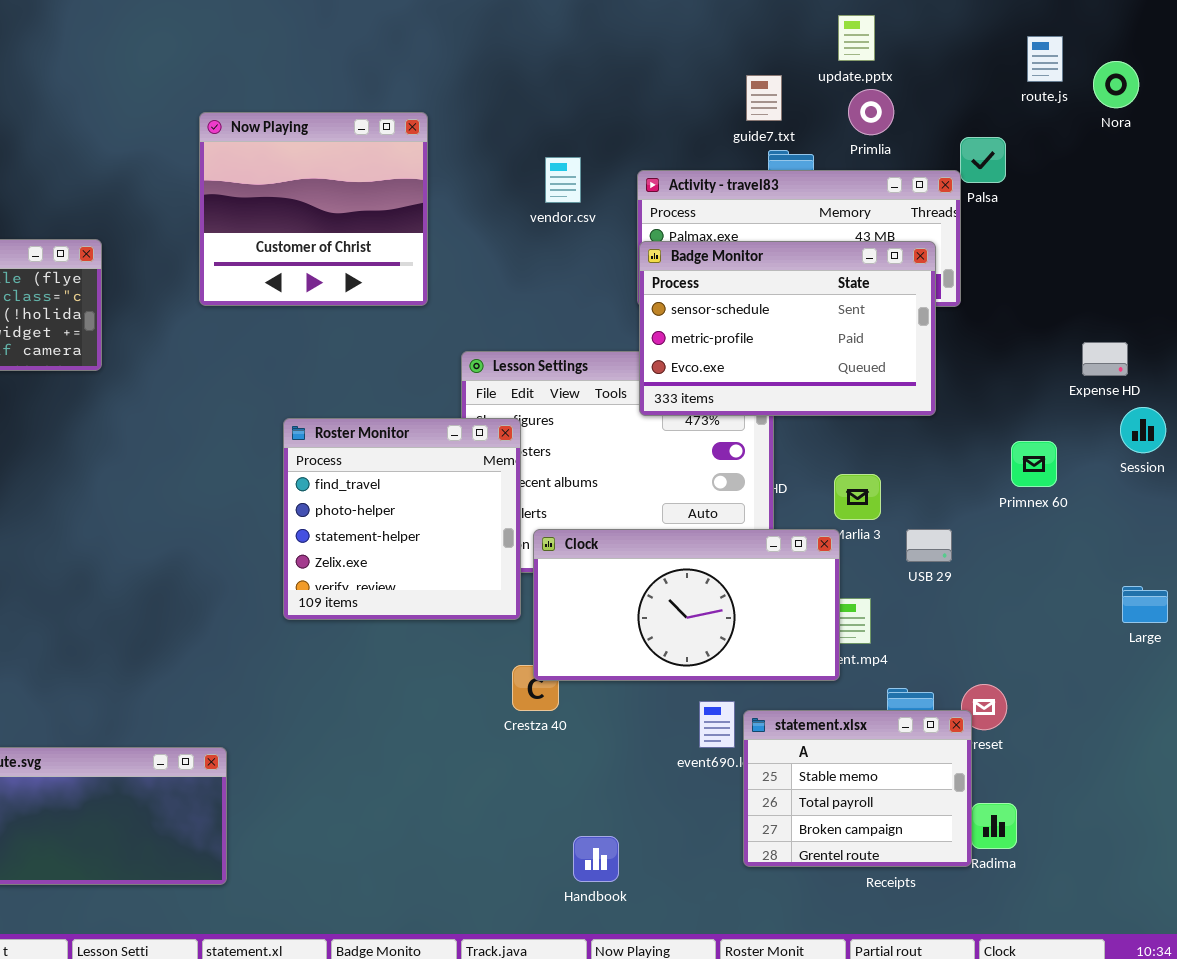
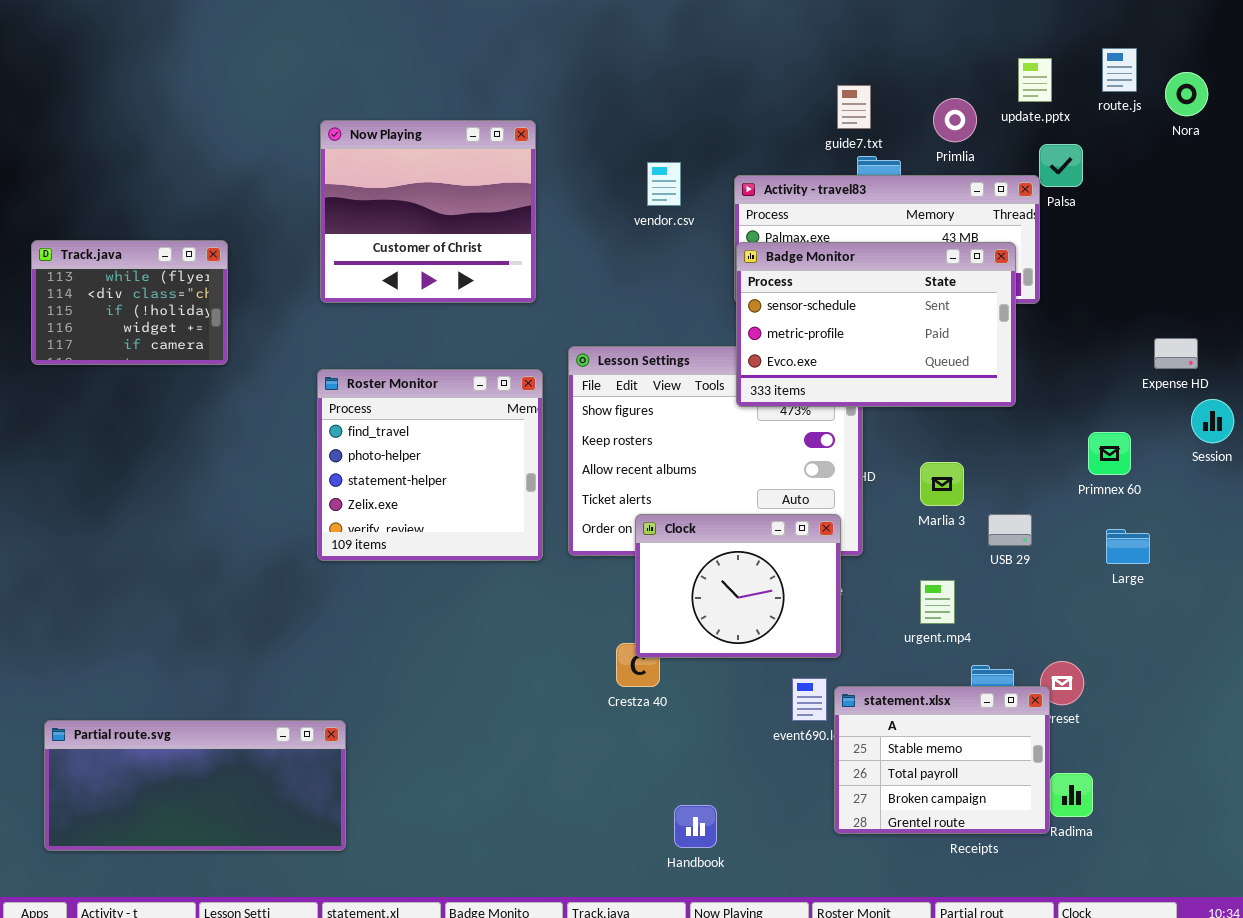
update.pptx: [838,15,875,61] -> [1018,58,1052,102], moved
Roster Monitor: [283,418,521,620] -> [317,369,543,561], moved
Clock: [533,529,840,681] -> [635,514,841,658], resized
Large: [1122,586,1168,623] -> [1106,529,1150,564], moved

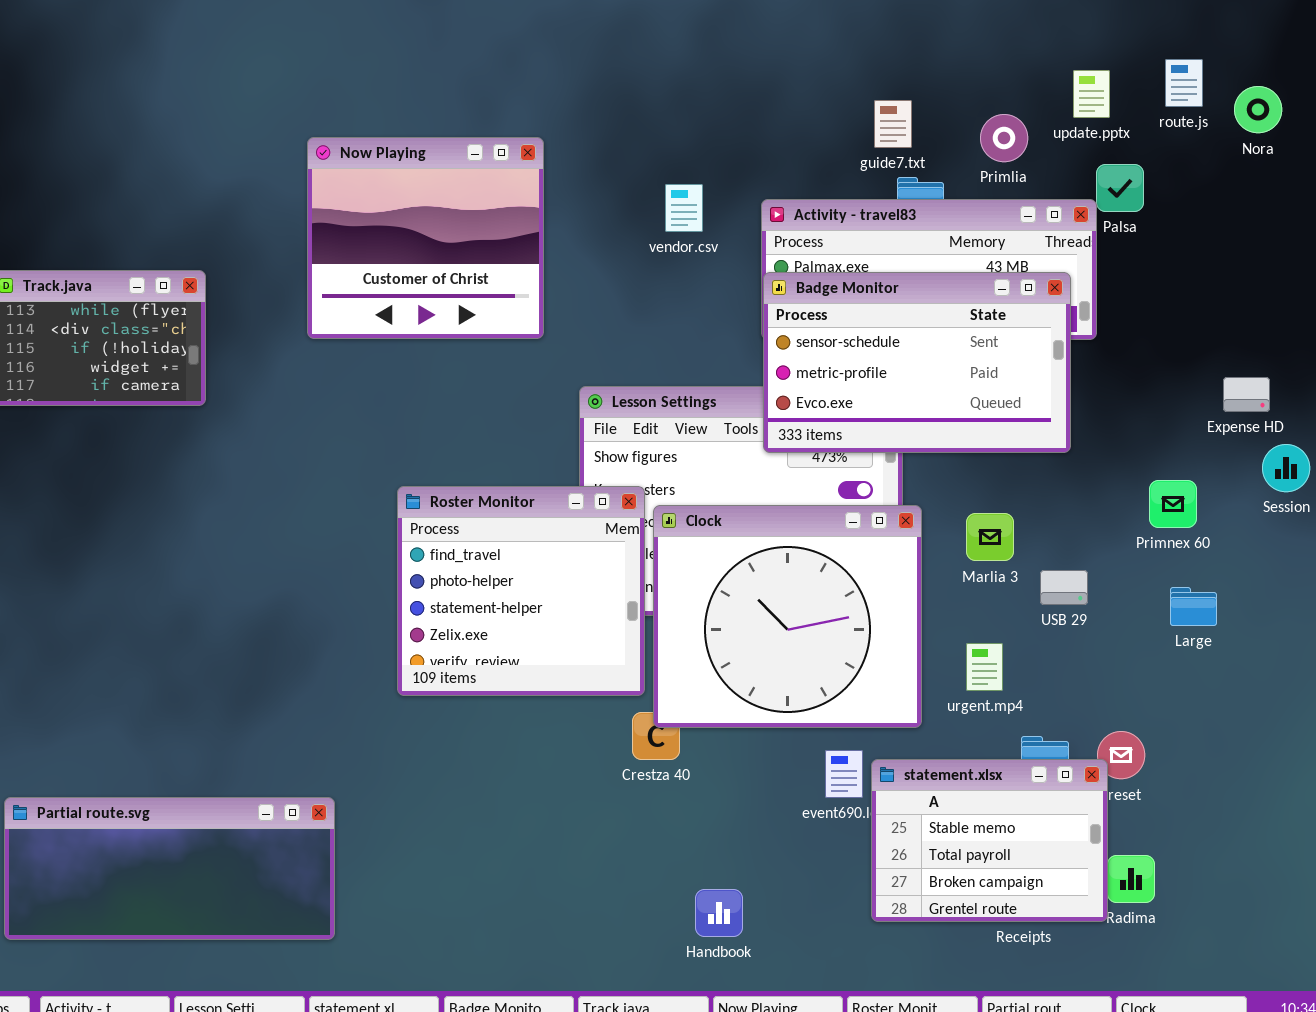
Roster Monitor: [317,369,543,561] -> [397,486,645,696], moved
Clock: [635,514,841,658] -> [653,505,922,728], resized

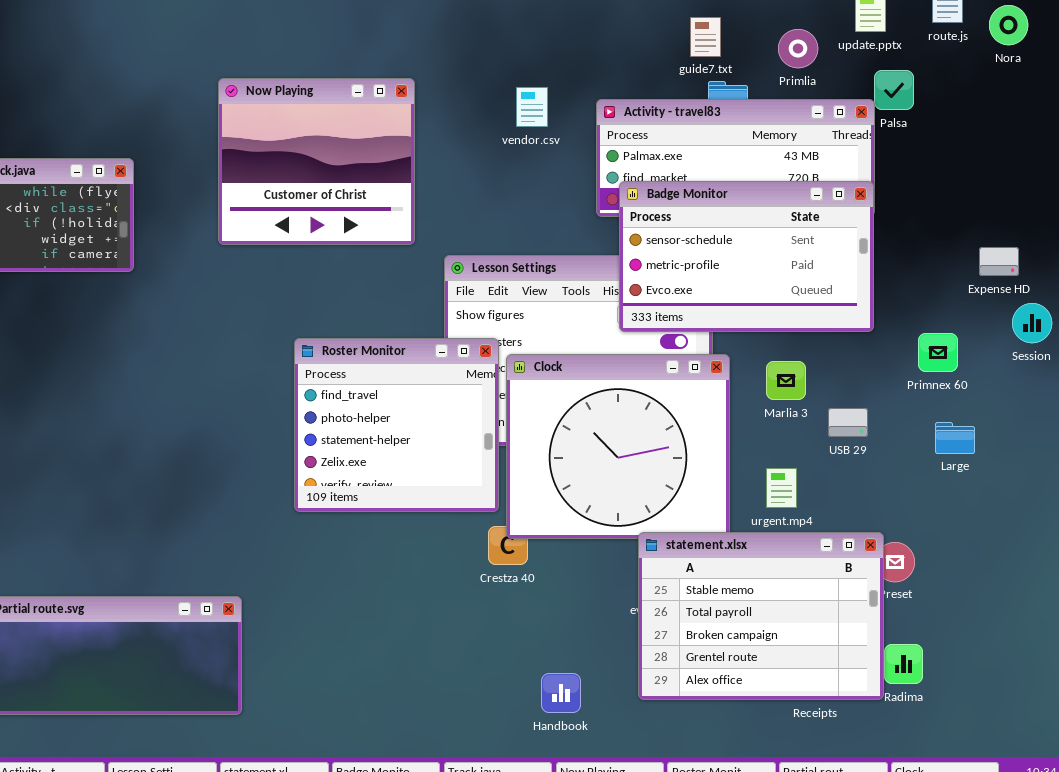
Now Playing: [307,137,544,339] -> [218,78,415,245], moved
Badge Monitor: [763,272,1071,453] -> [619,181,874,332], moved
statement.xlsx: [871,759,1108,922] -> [638,532,884,700], resized

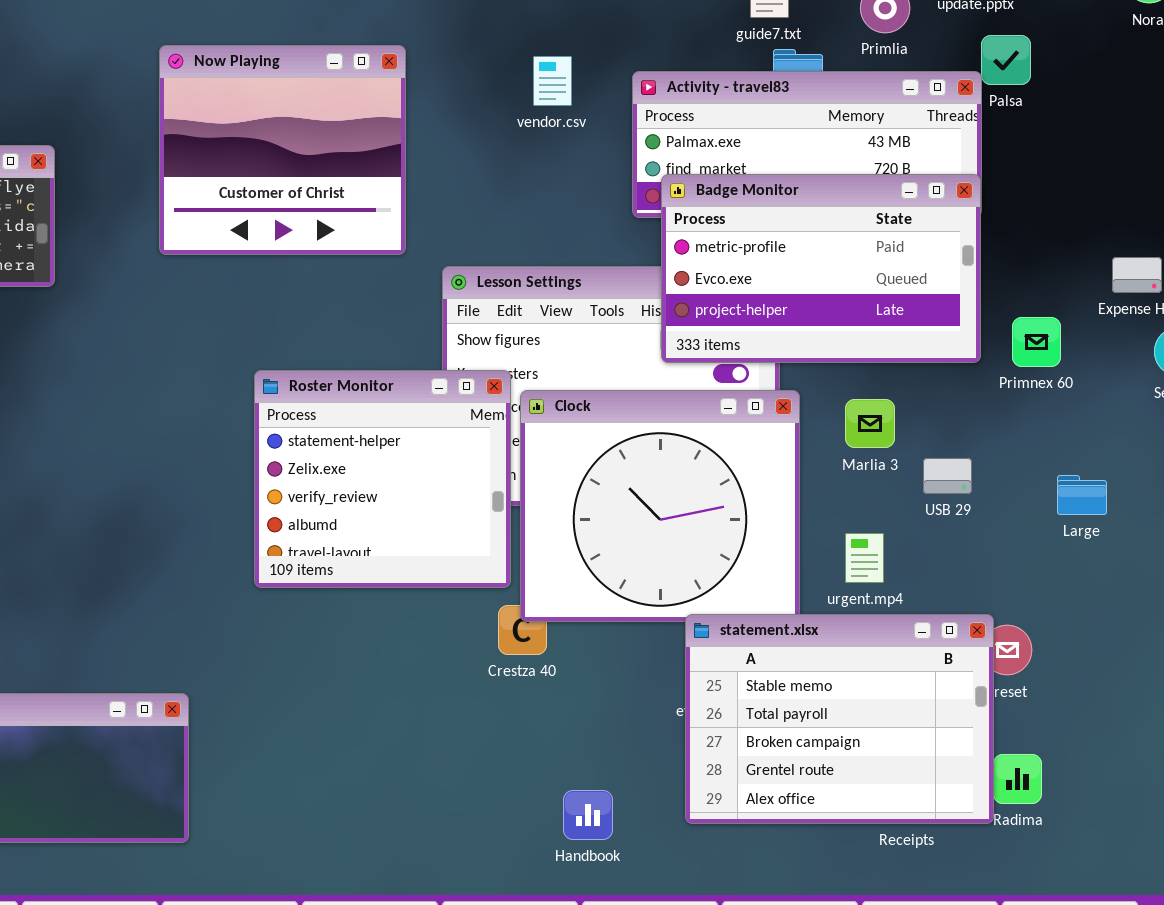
Badge Monitor: [619,181,874,332] -> [661,174,981,363], scrolled down 1 row
Primnex 60: [918,333,958,372] -> [1012,317,1061,367], moved
Roster Monitor: [294,338,499,512] -> [254,370,511,588], scrolled down 2 rows

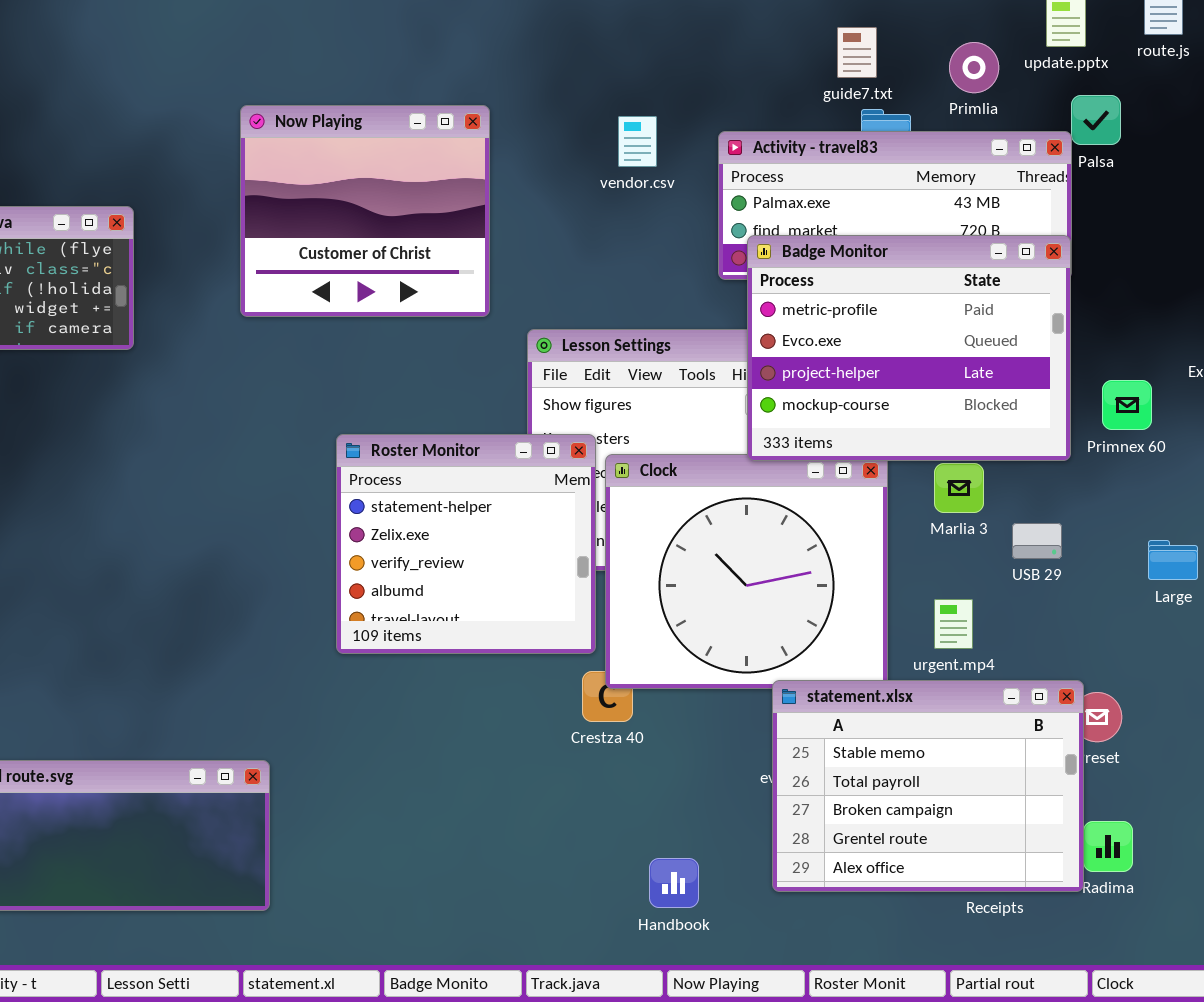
Badge Monitor: [661,174,981,363] -> [747,235,1071,461], resized

